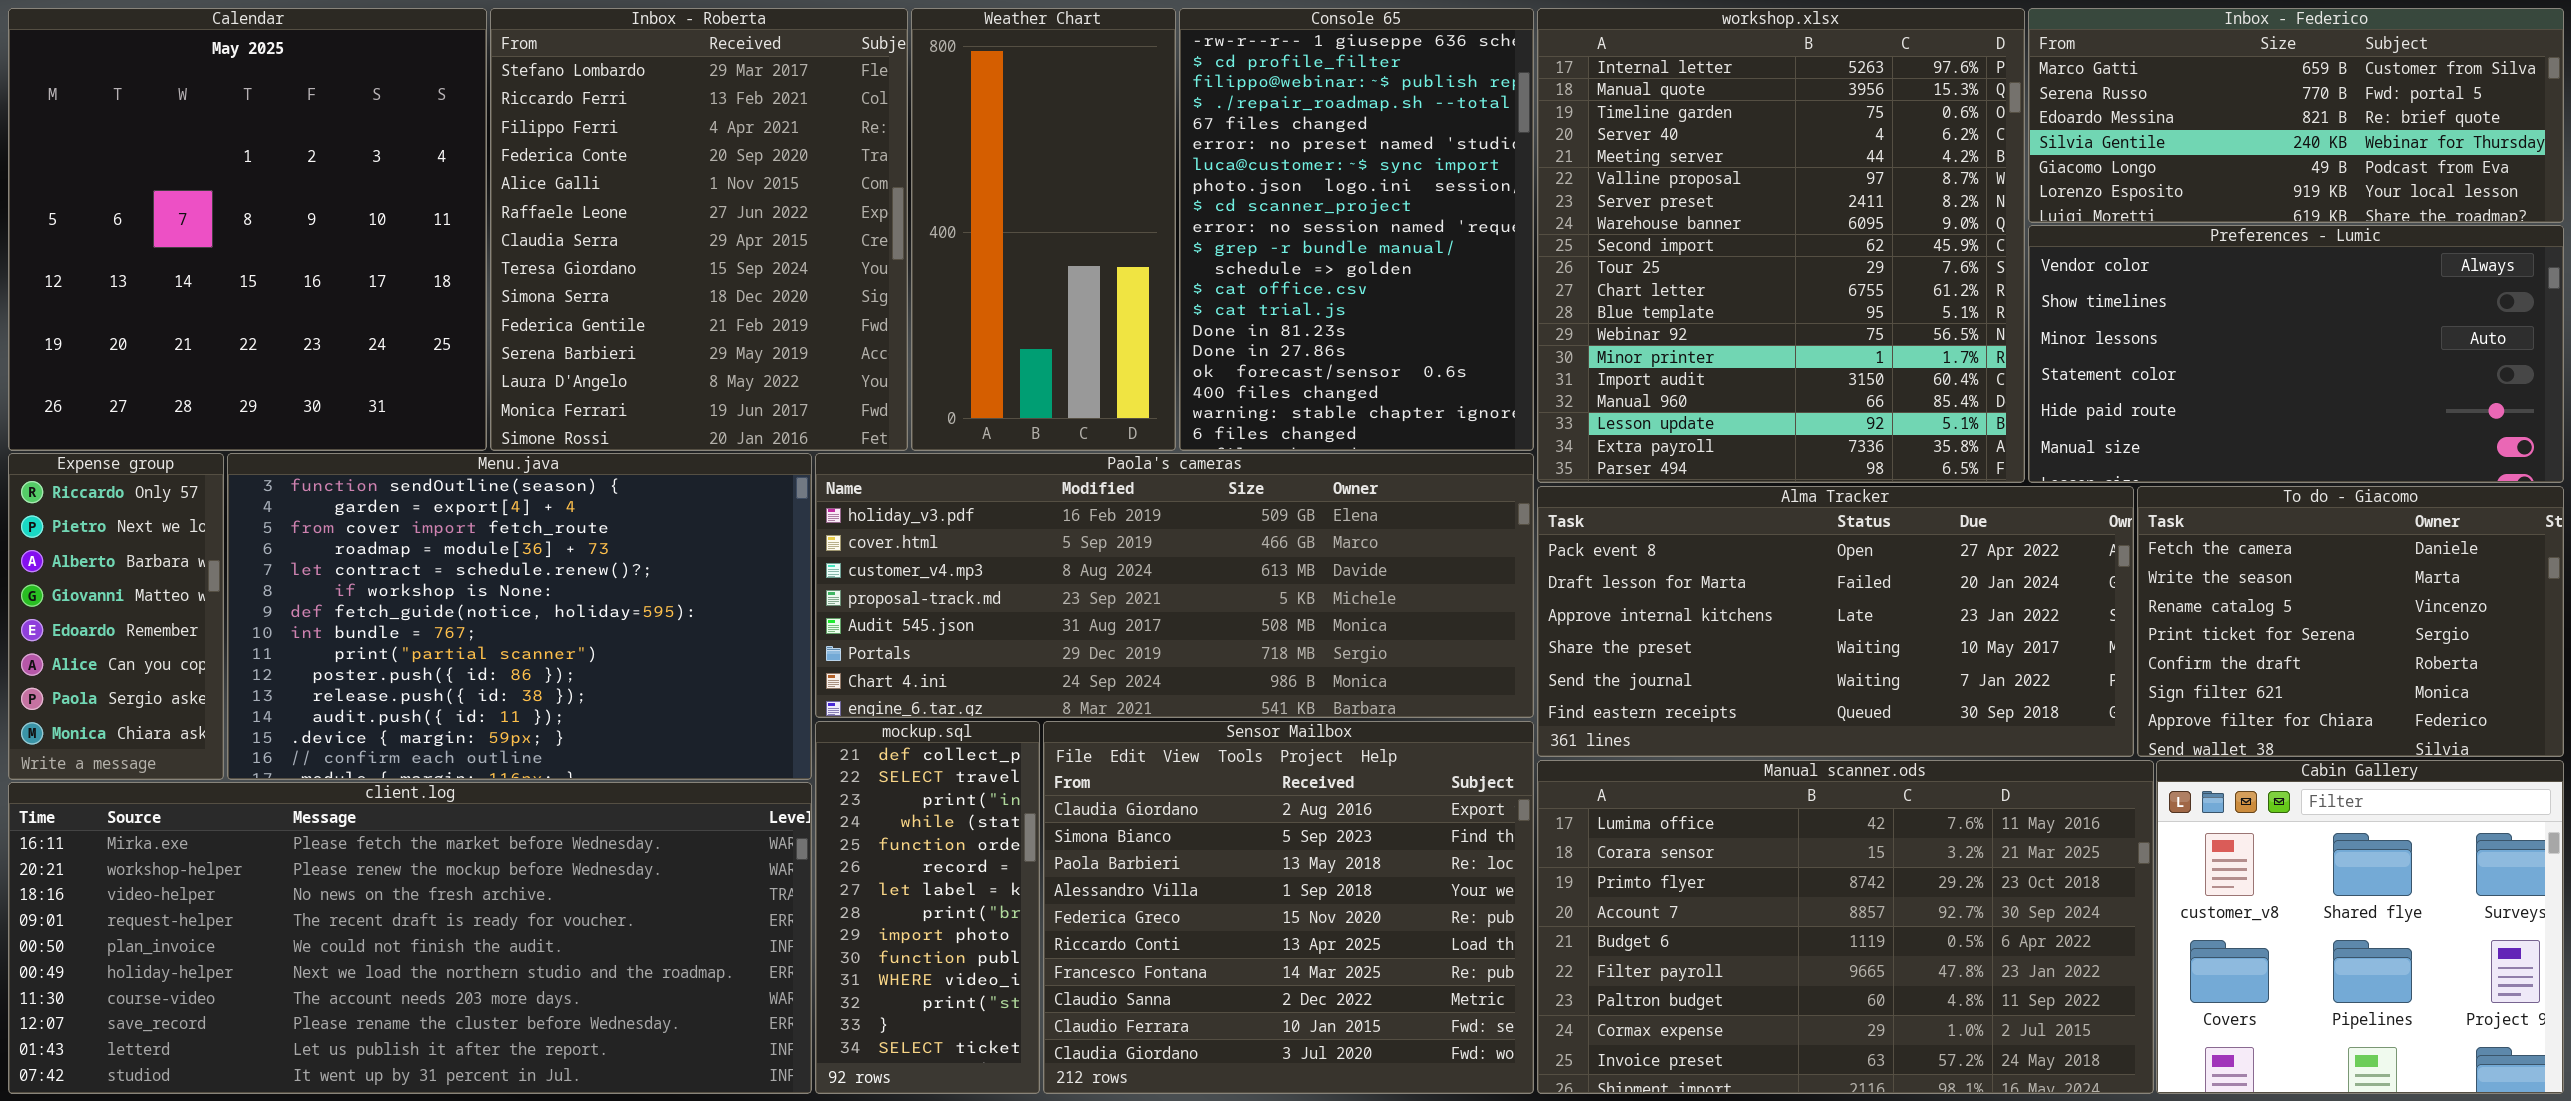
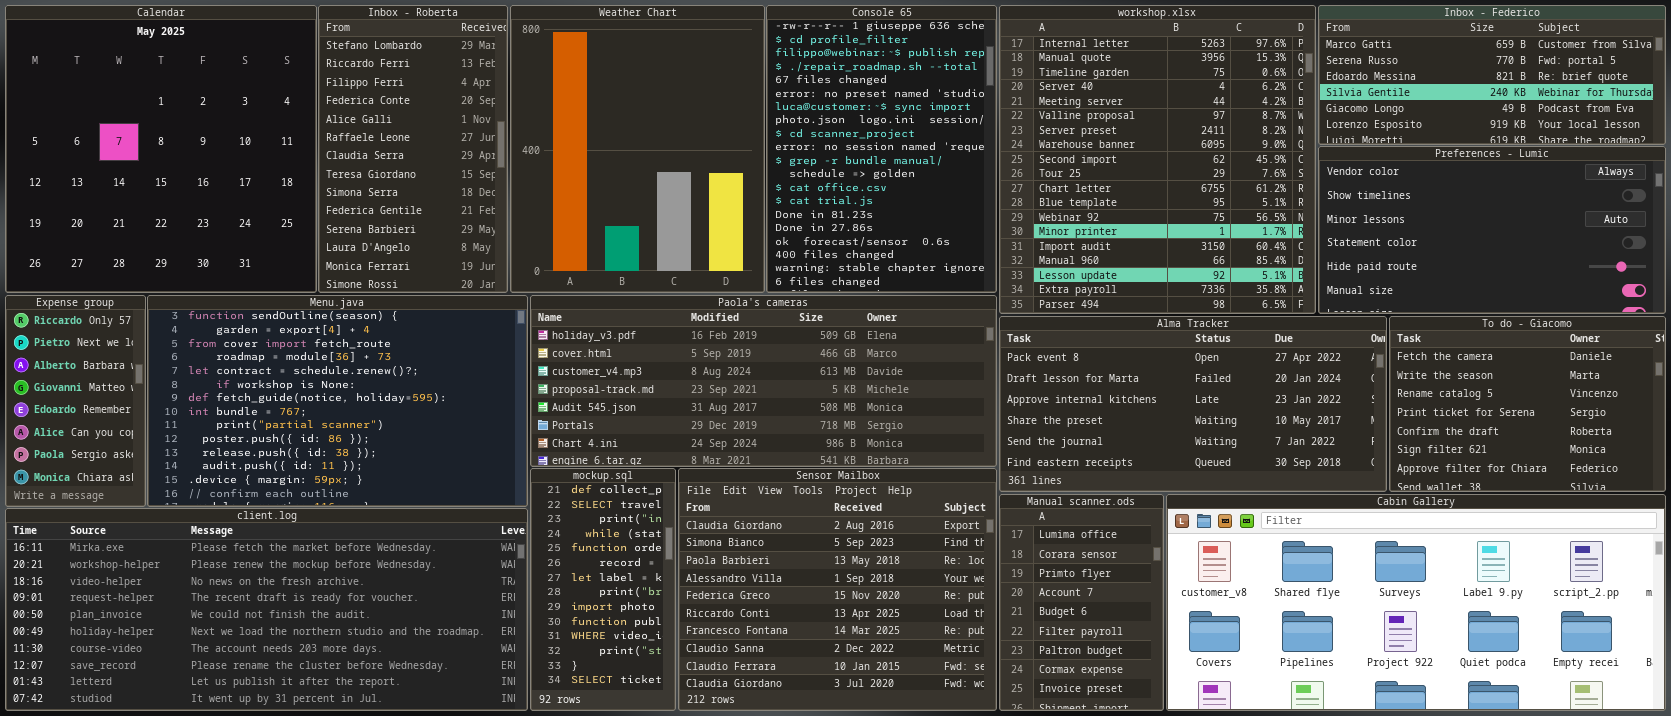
Inbox - Roberta: [490,8,908,451] -> [318,5,508,293], resized
Weather Chart: [911,8,1176,451] -> [510,5,765,293], resized
Manual scanner.ods: [1537,760,2154,1094] -> [999,494,1164,711], resized
Cabin Gallery: [2156,760,2564,1094] -> [1166,494,1666,711], resized

